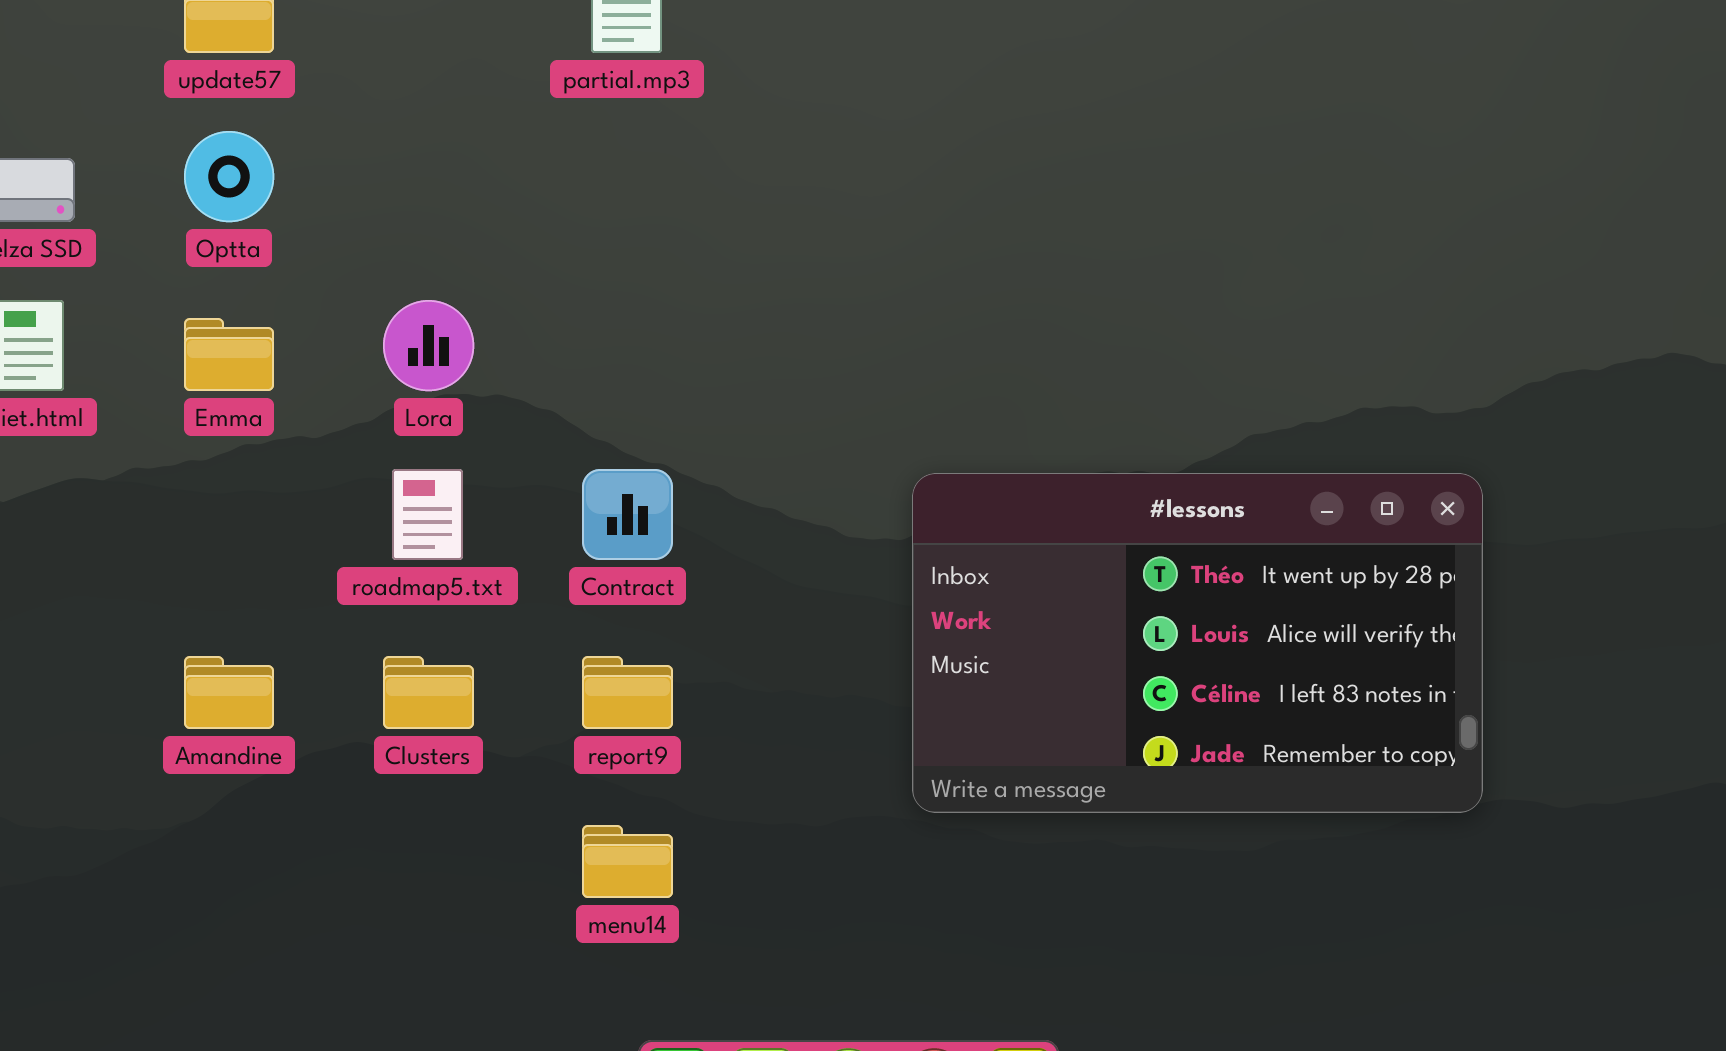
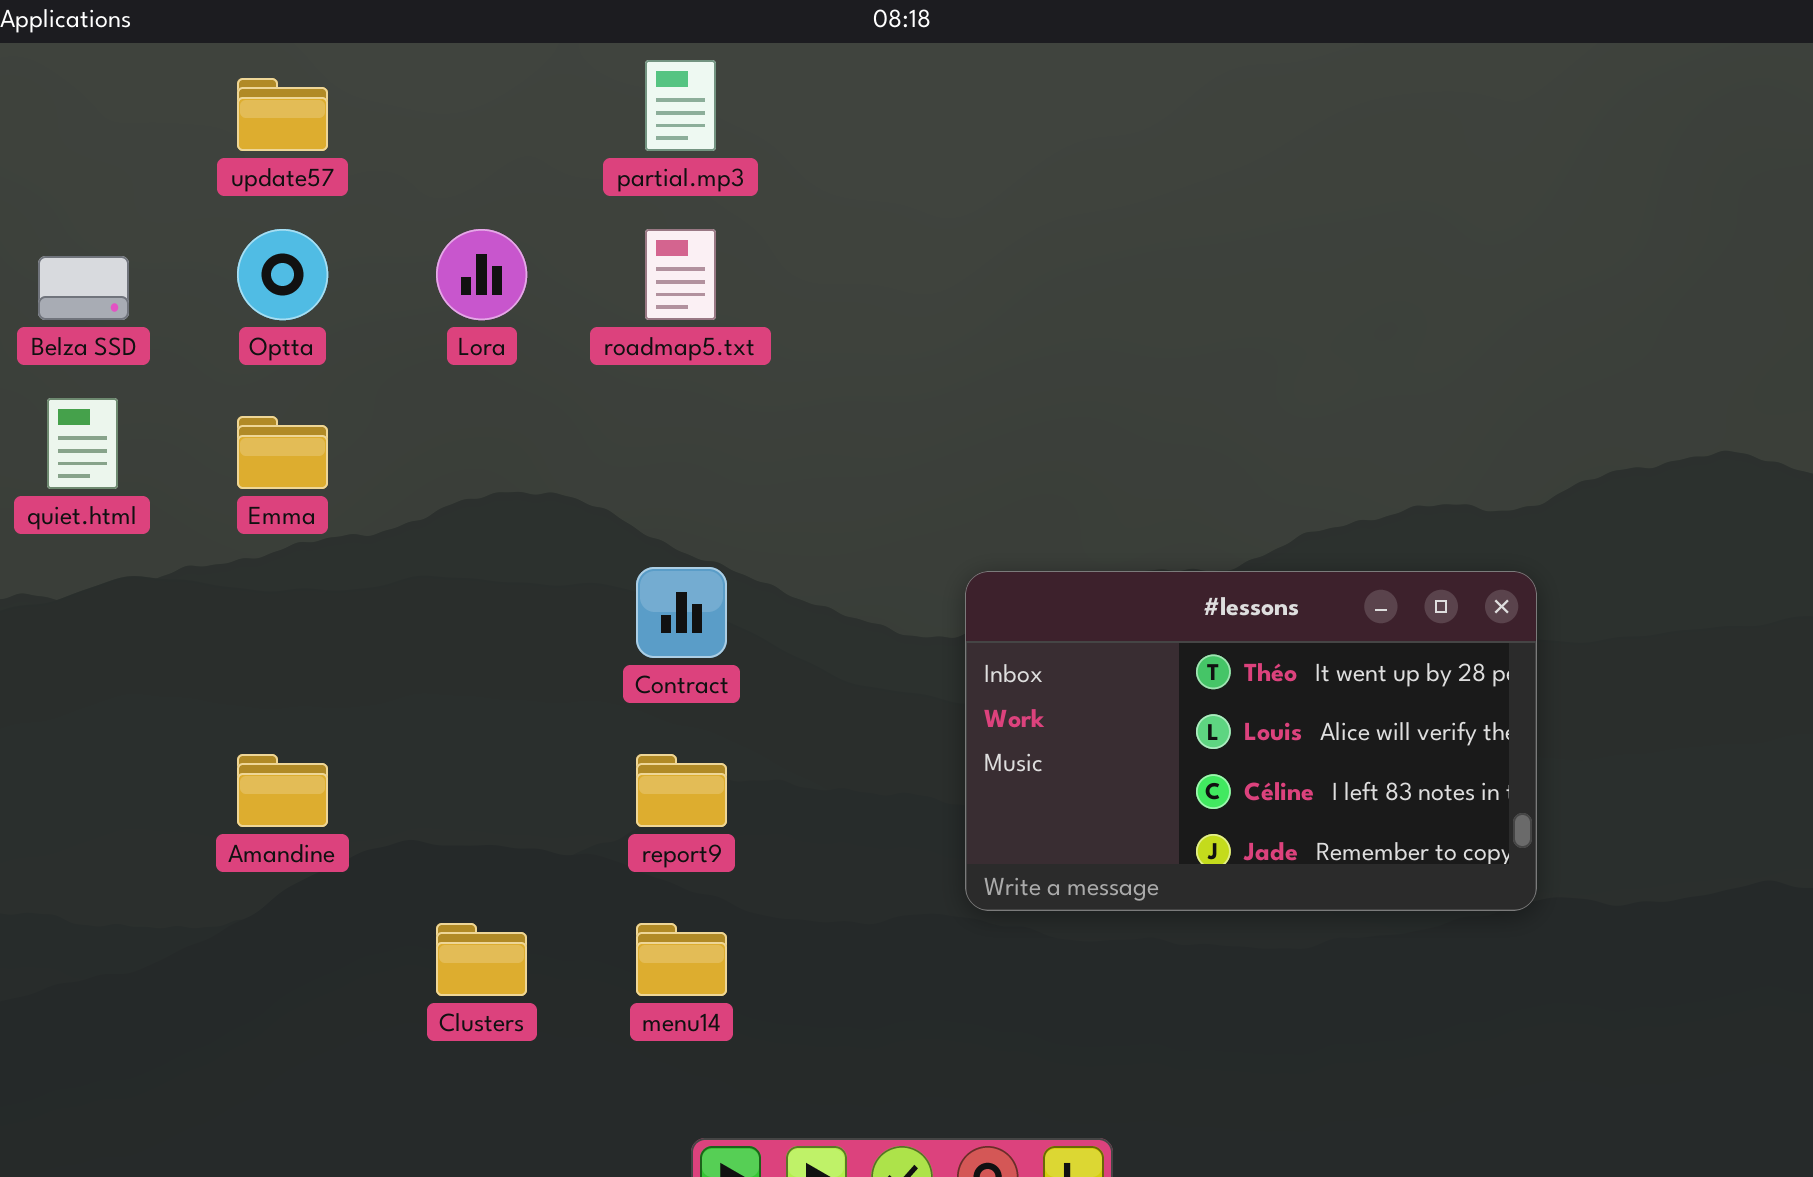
Lora: [383,300,474,391] -> [436,229,527,320], moved
roadmap5.txt: [392,469,463,560] -> [645,229,716,320], moved
Clusters: [383,656,474,729] -> [436,923,527,996], moved

